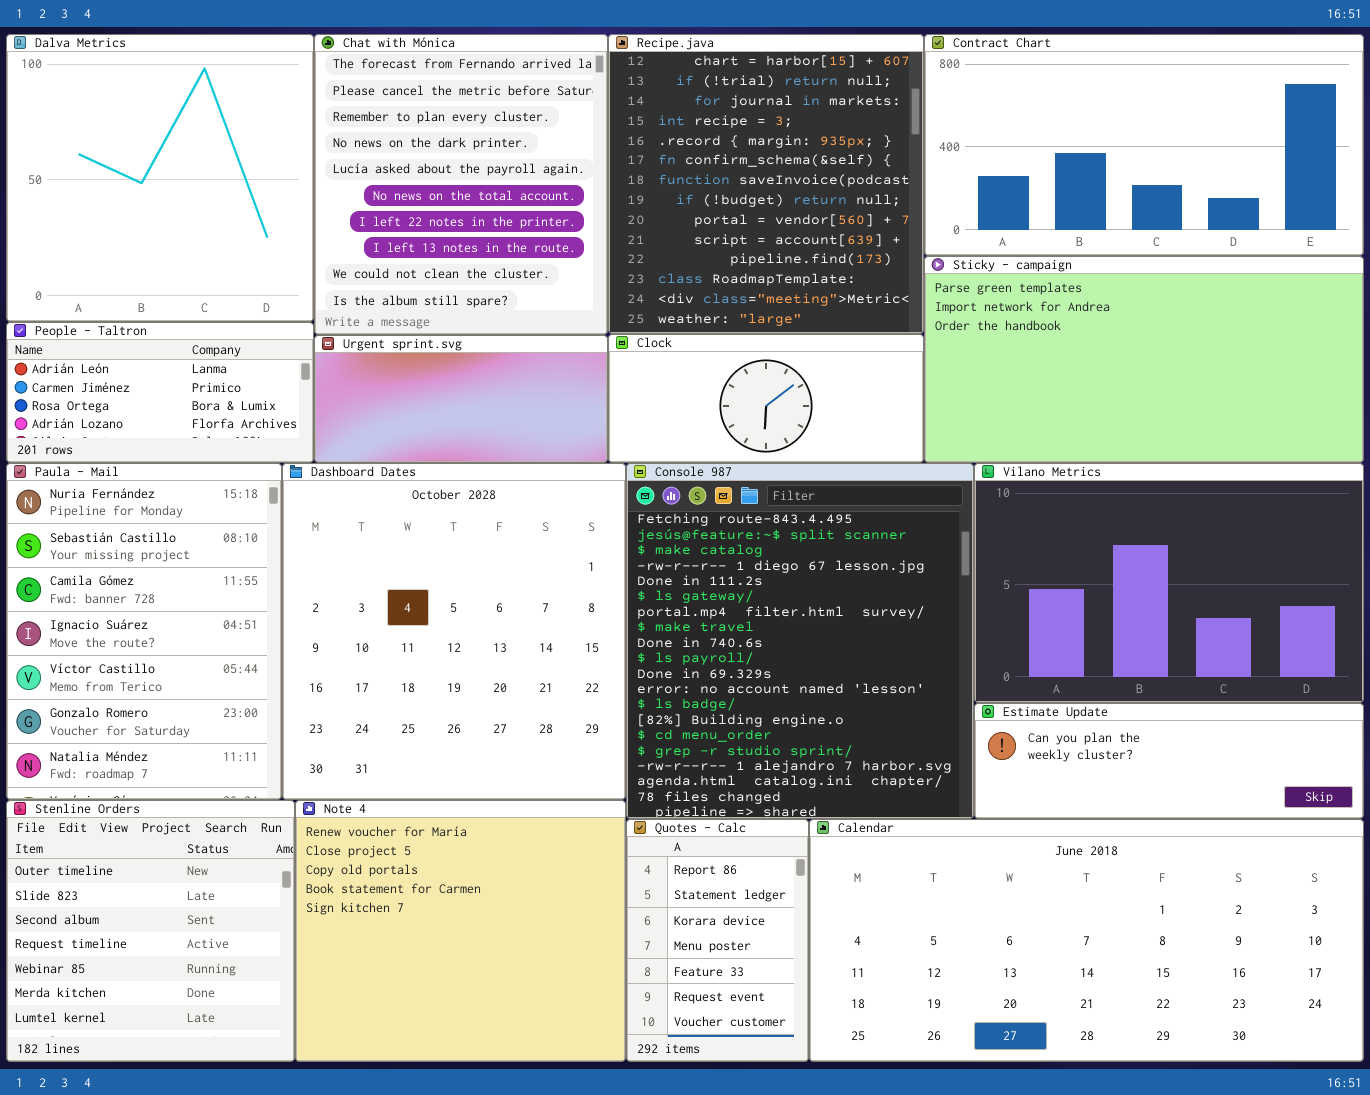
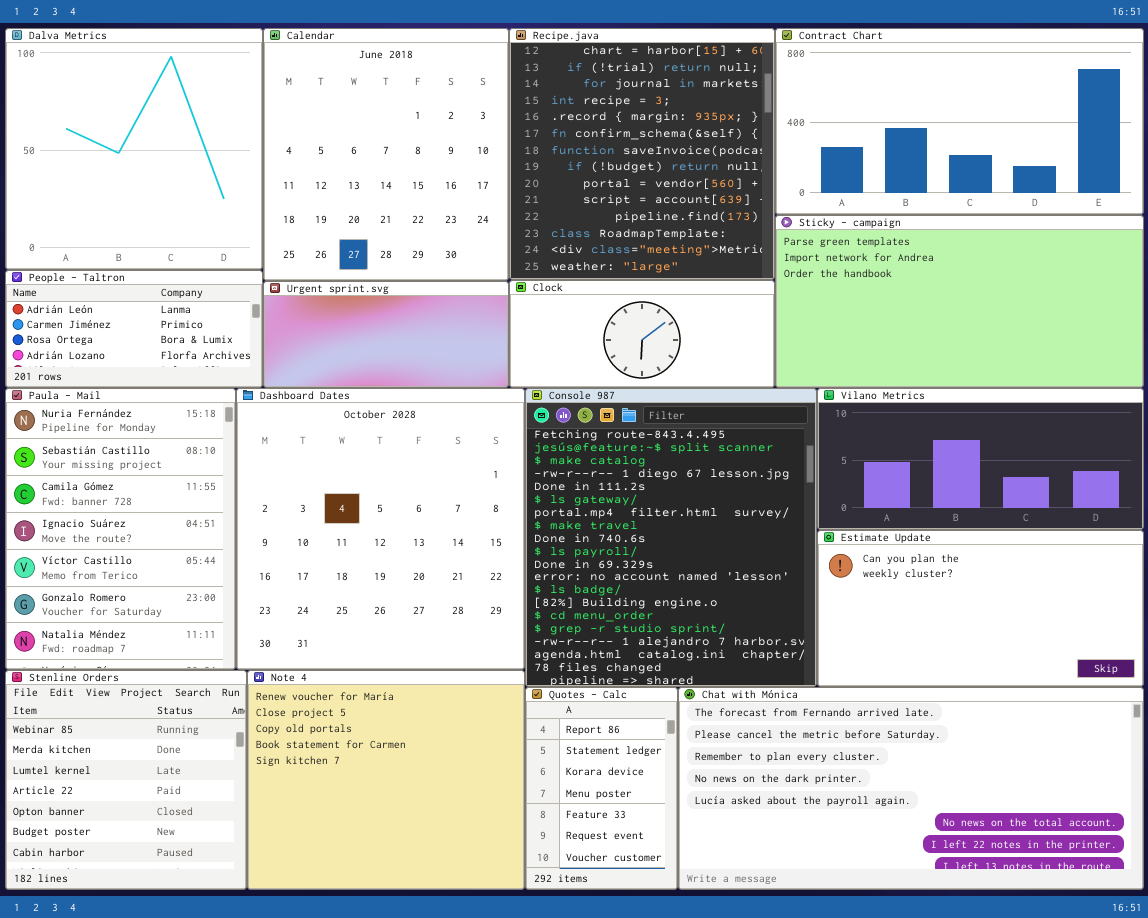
Chat with Mónica: [314,34,608,335] -> [678,687,1144,890], moved, resized
Vilano Metrics: [974,463,1364,703] -> [817,388,1144,530], resized
Estimate Update: [974,703,1364,819] -> [817,530,1144,687], resized
Stenline Orders: [6,800,295,1062] -> [5,670,247,890], scrolled down 4 rows
Calendar: [809,819,1364,1062] -> [263,28,509,281], moved, resized

